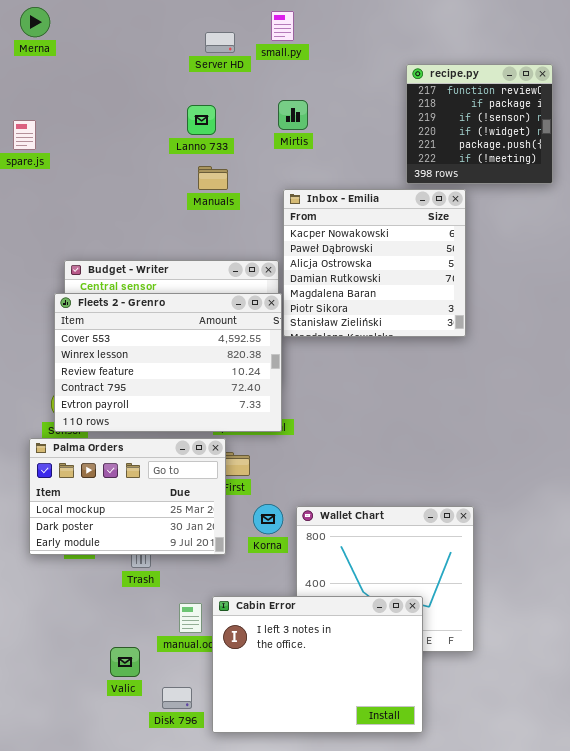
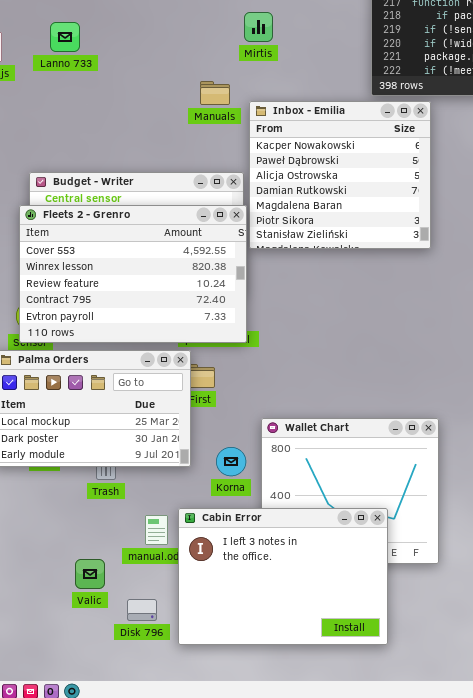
Lanno 733: [187,105,216,135] -> [50,22,80,52], moved
Manuals: [198,166,228,190] -> [200,81,230,105], moved
Korna: [253,504,283,534] -> [216,447,246,476], moved

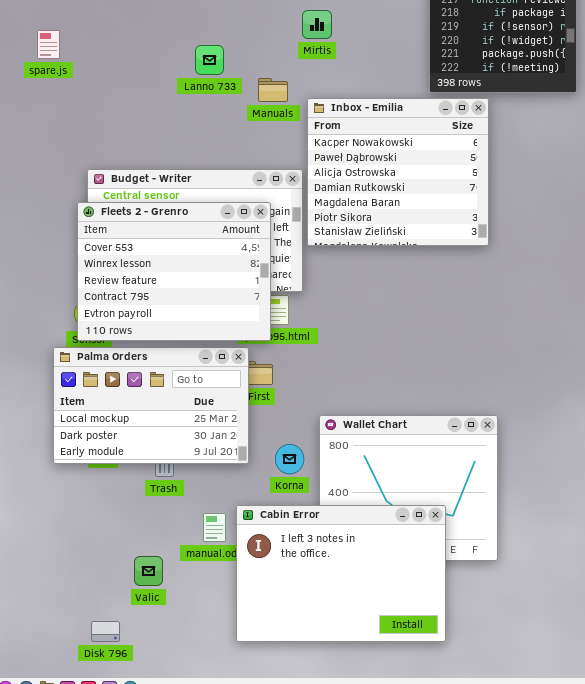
Lanno 733: [50,22,80,52] -> [195,45,224,75], moved
Fleets 2 - Grenro: [19,205,247,343] -> [77,202,271,341], resized
Disk 796: [127,599,157,621] -> [91,621,120,642], moved

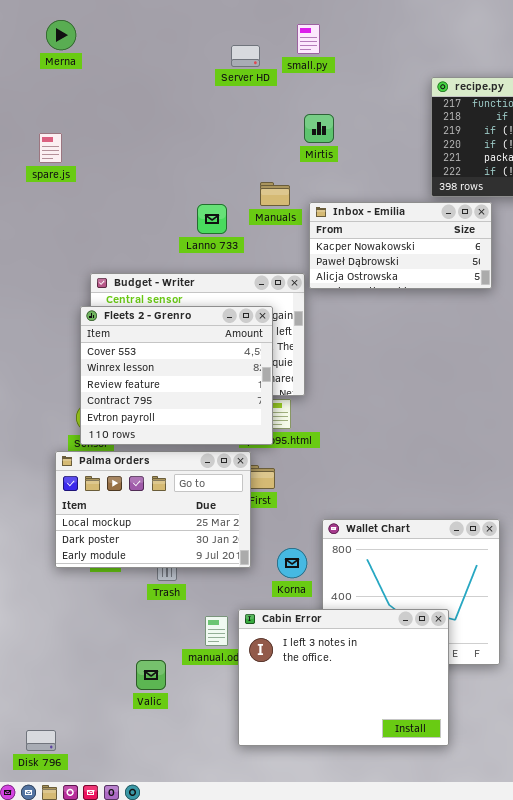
Lanno 733: [195,45,224,75] -> [197,204,227,234], moved
Inbox - Emilia: [307,98,489,246] -> [309,202,492,289], resized
Disk 796: [91,621,120,642] -> [26,730,56,751], moved

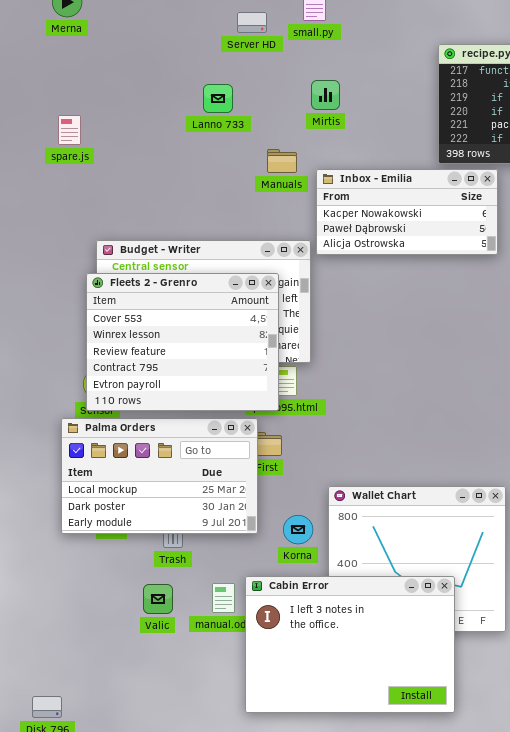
spare.js: [39,133,62,163] -> [58,115,81,145], moved
Lanno 733: [197,204,227,234] -> [203,84,233,113], moved
Valic: [136,660,166,690] -> [143,584,173,614], moved

